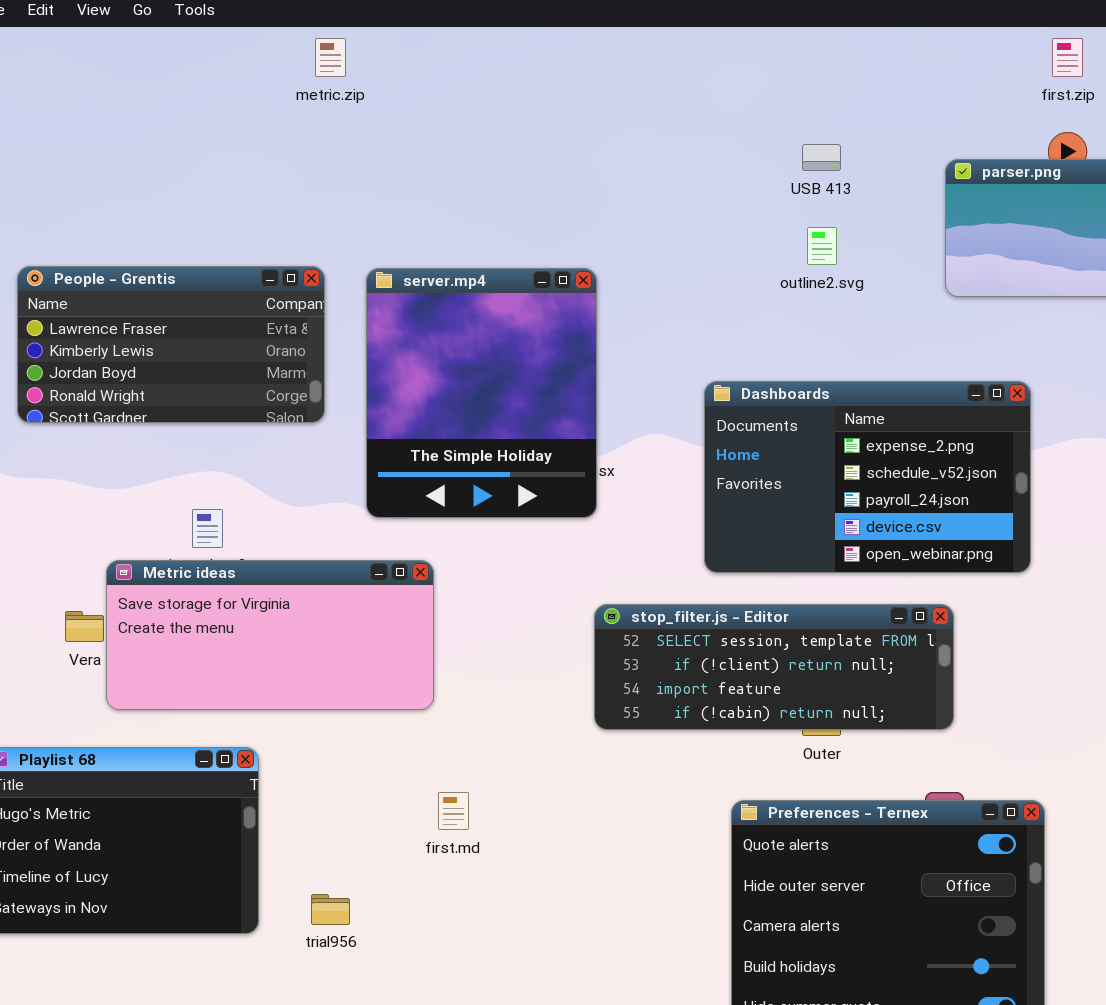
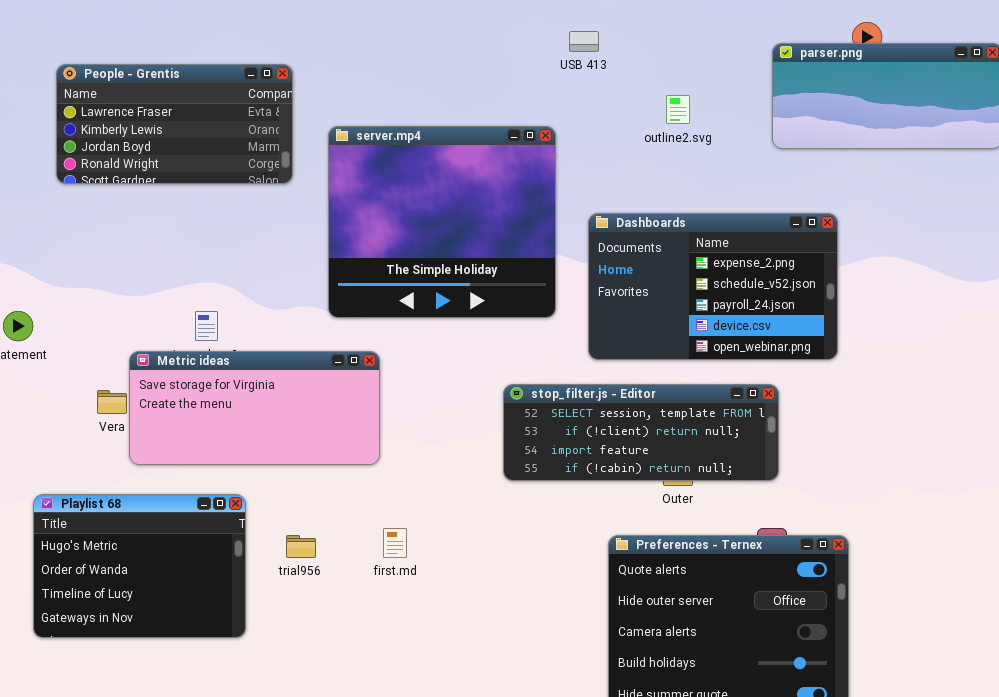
USB 413: [802,144,841,171] -> [569,31,599,52], moved
People - Grentis: [17,266,325,423] -> [56,64,293,184], moved
server.mp4: [366,268,597,518] -> [328,126,556,318], resized
trial956: [311,894,350,925] -> [286,535,316,558], moved

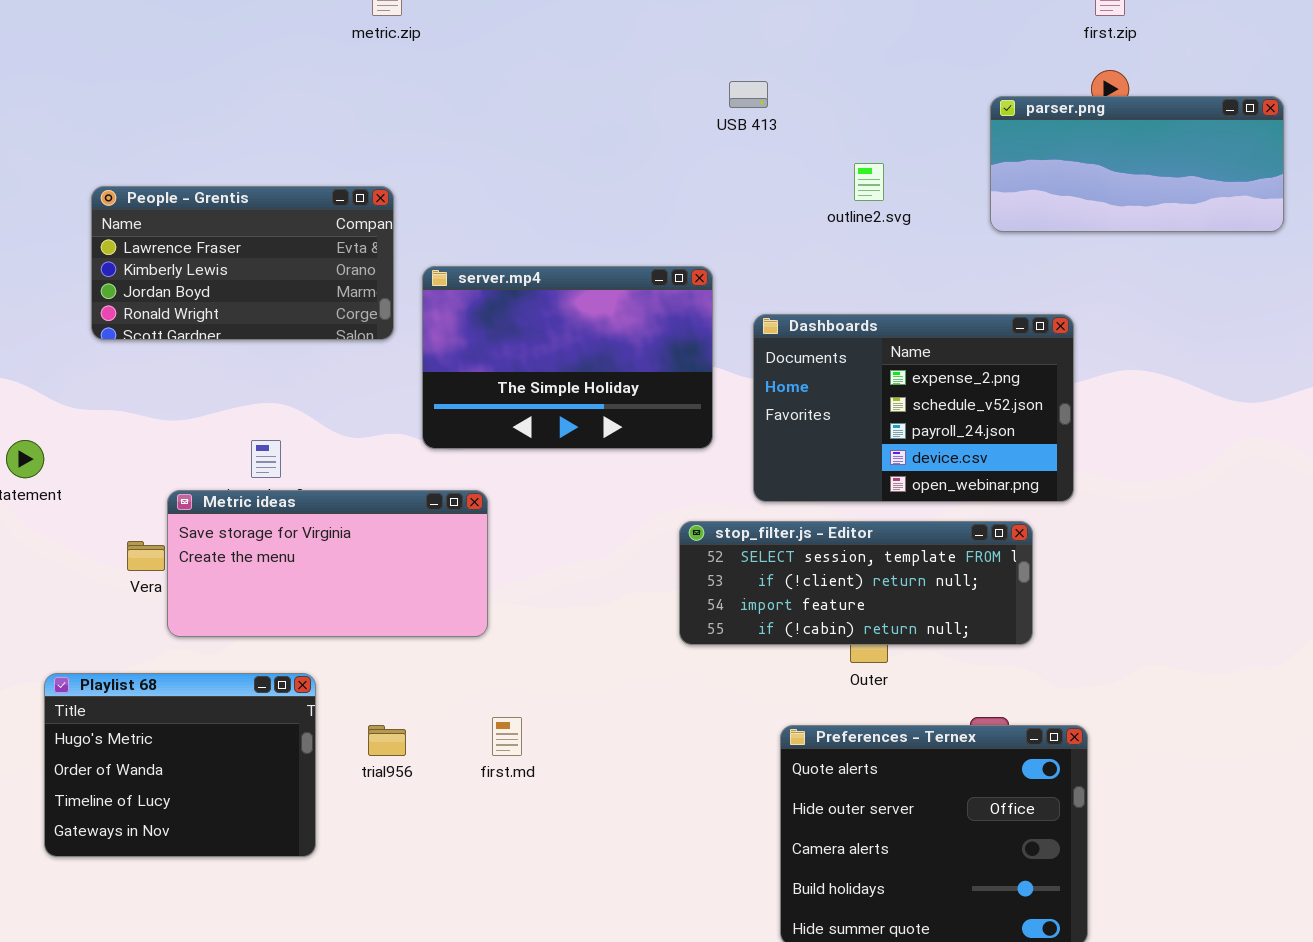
People - Grentis: [56,64,293,184] -> [91,186,394,340], moved
server.mp4: [328,126,556,318] -> [422,266,713,449], resized
stop_filter.js - Editor: [503,384,779,481] -> [679,521,1033,645], moved

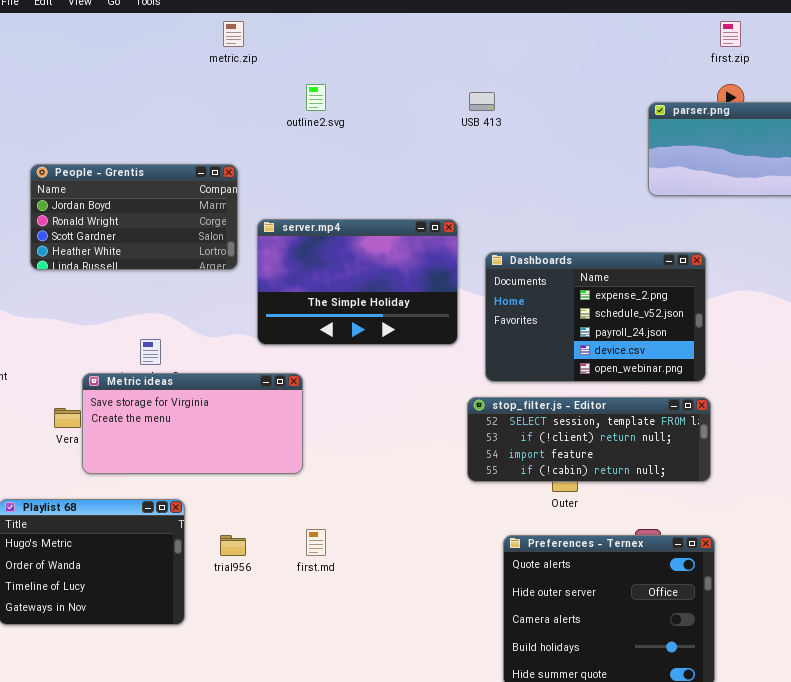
outline2.svg: [854,163,884,201] -> [306,84,326,111], moved
People - Grentis: [91,186,394,340] -> [30,164,238,270], scrolled down 2 rows
stop_filter.js - Editor: [679,521,1033,645] -> [467,397,711,482], moved

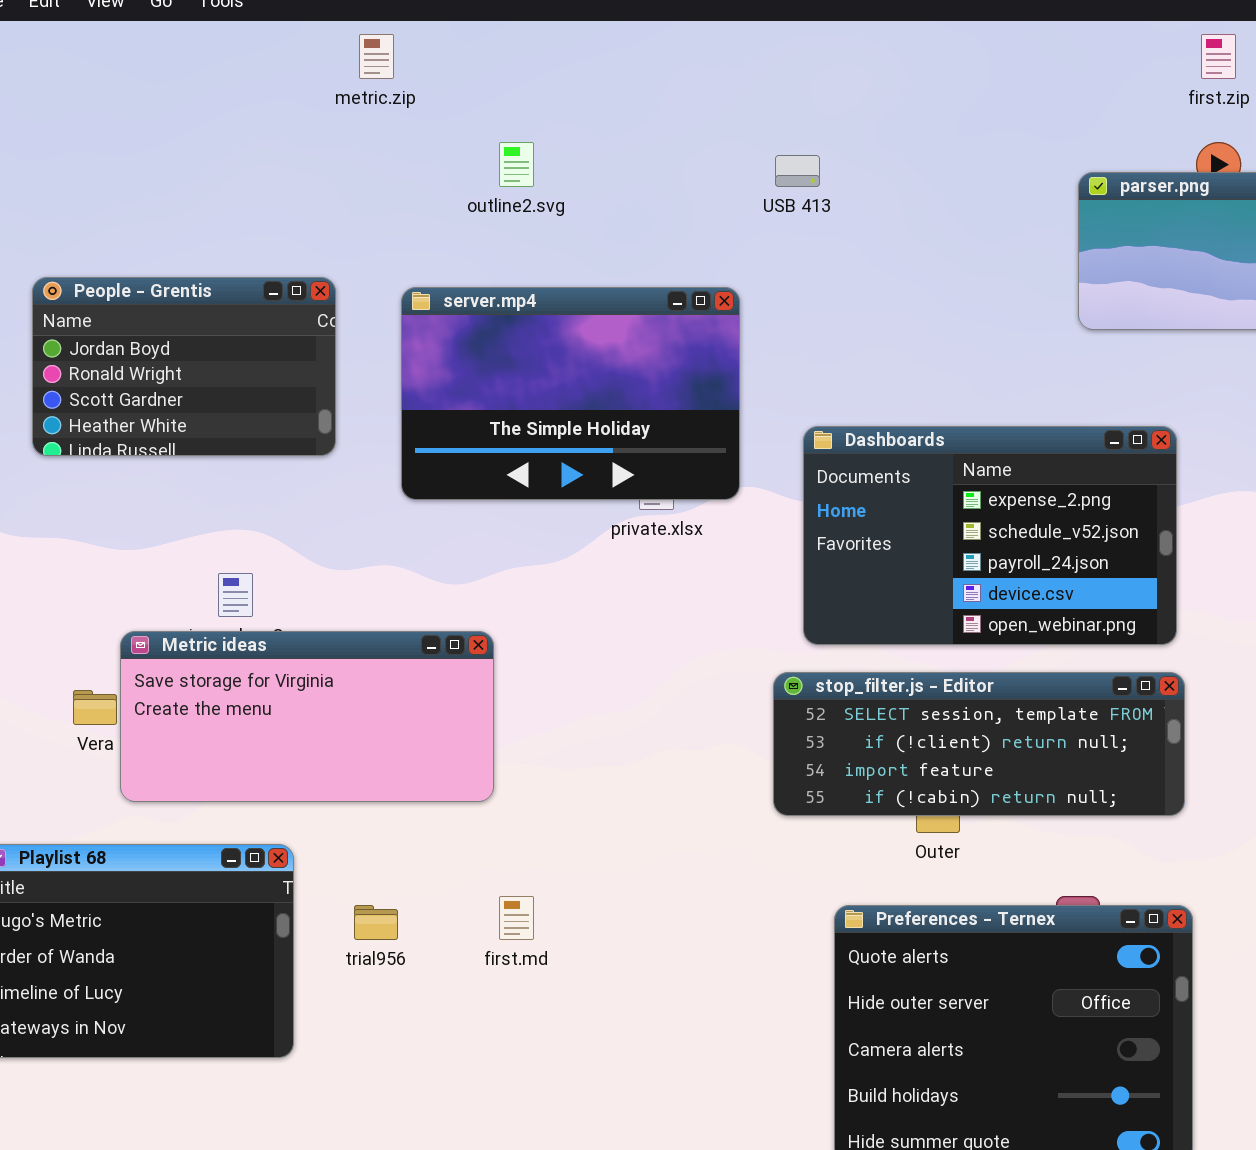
People - Grentis: [30,164,238,270] -> [32,277,336,456], resized
server.mp4: [257,219,458,345] -> [401,287,740,500], moved

